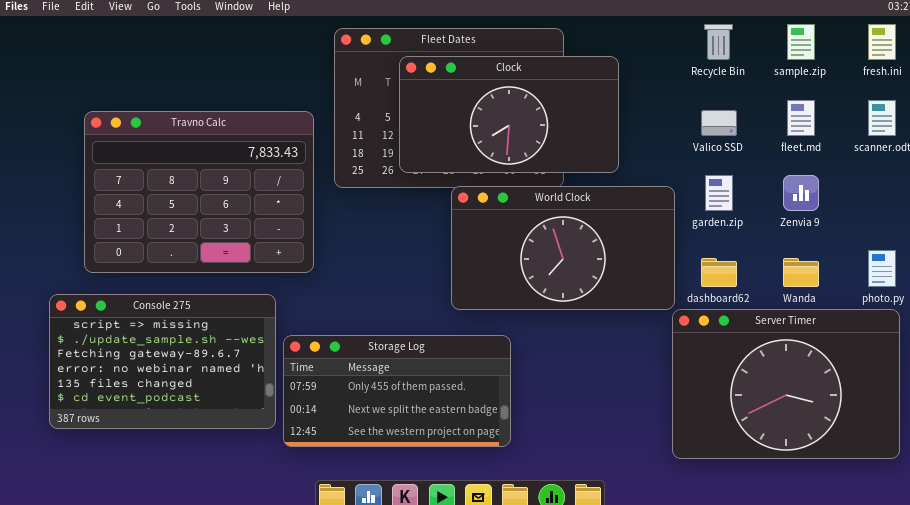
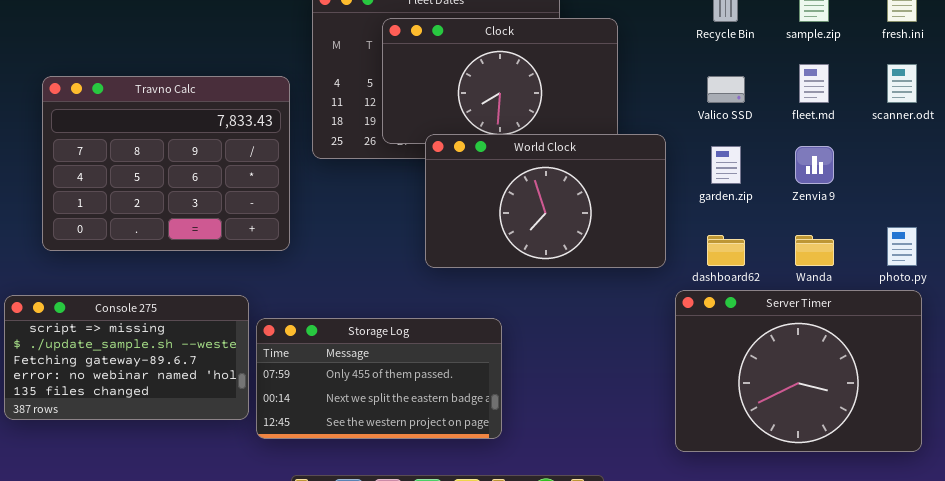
World Clock: [451,186,675,310] -> [425,134,666,268], moved
Console 275: [49,294,276,429] -> [4,295,249,420], resized

